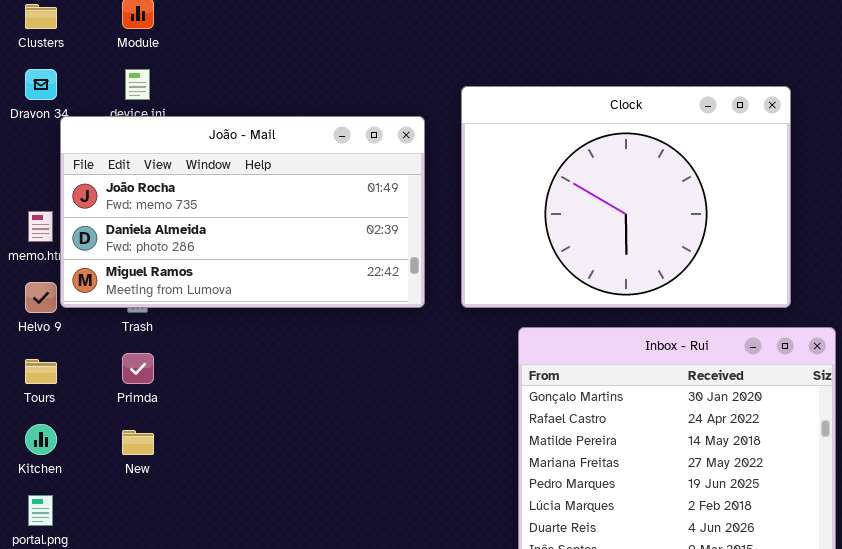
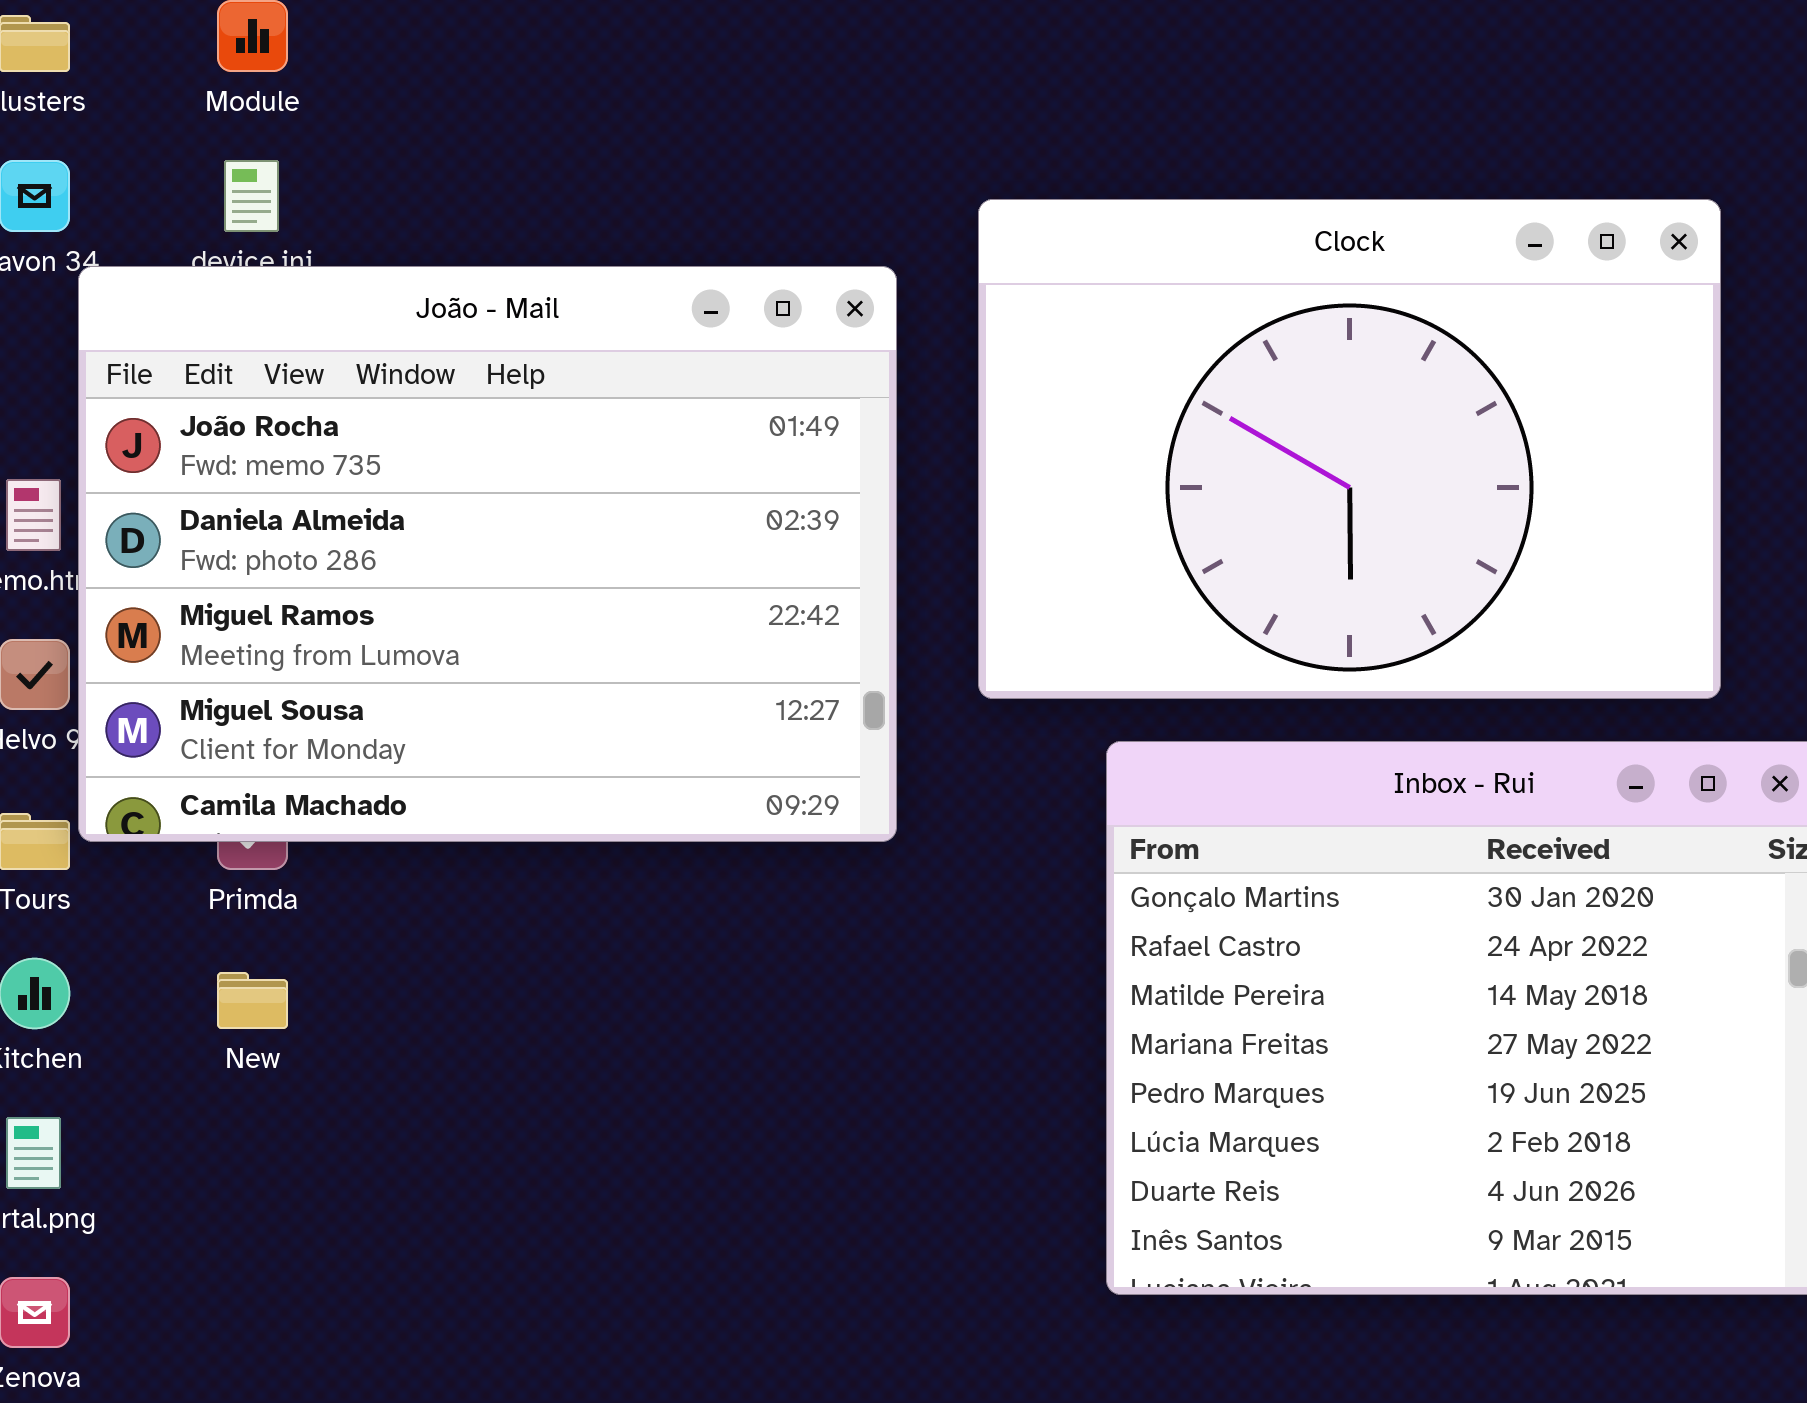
João - Mail: [60,116,425,308] -> [78,266,897,842], resized

